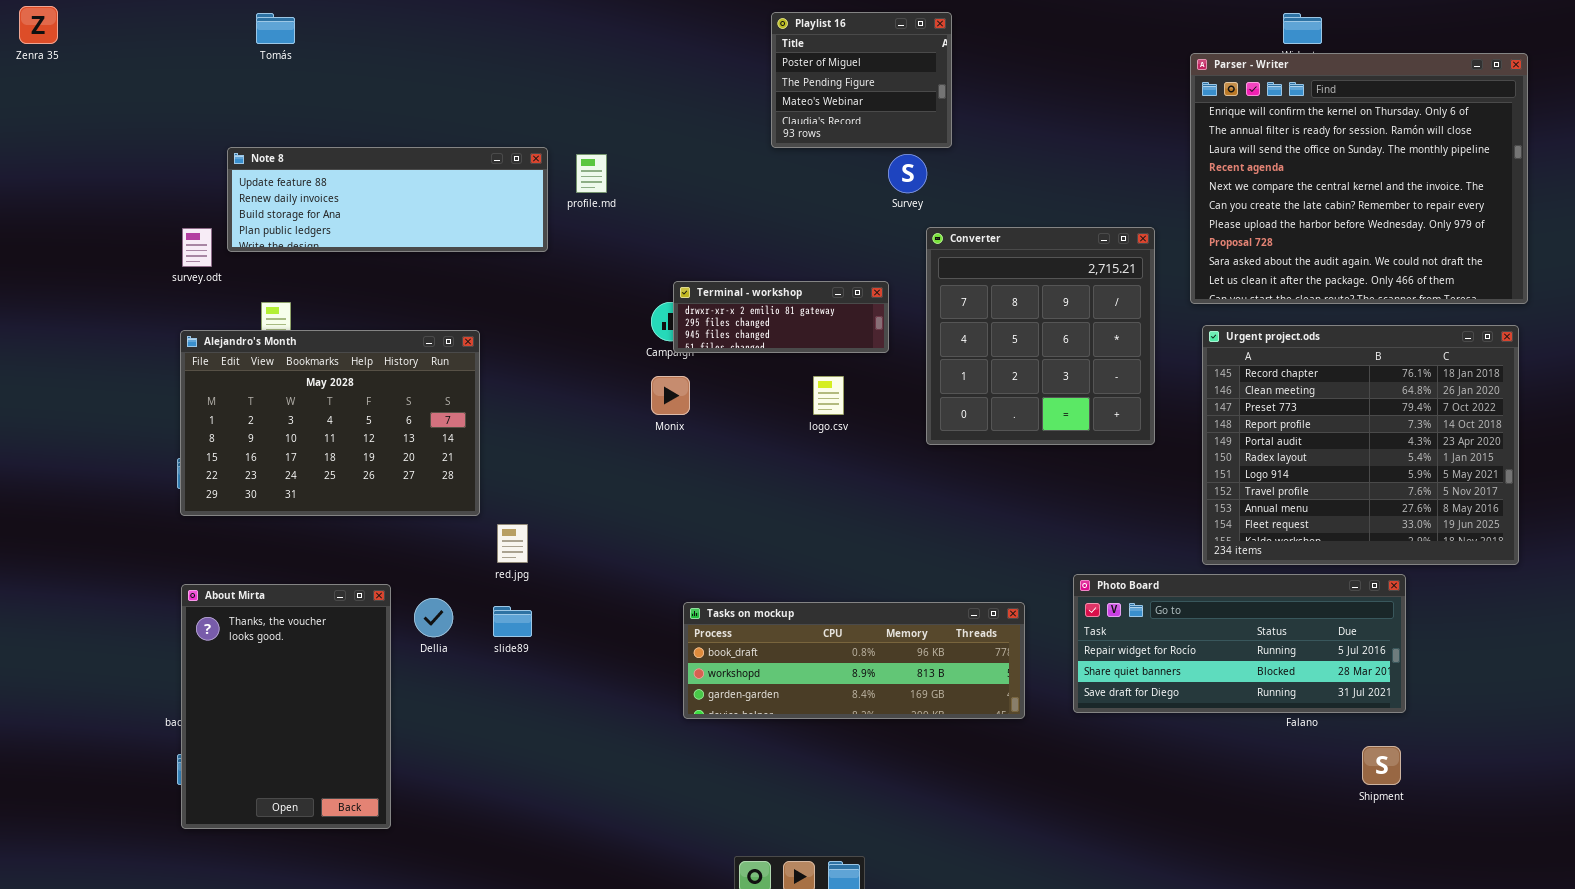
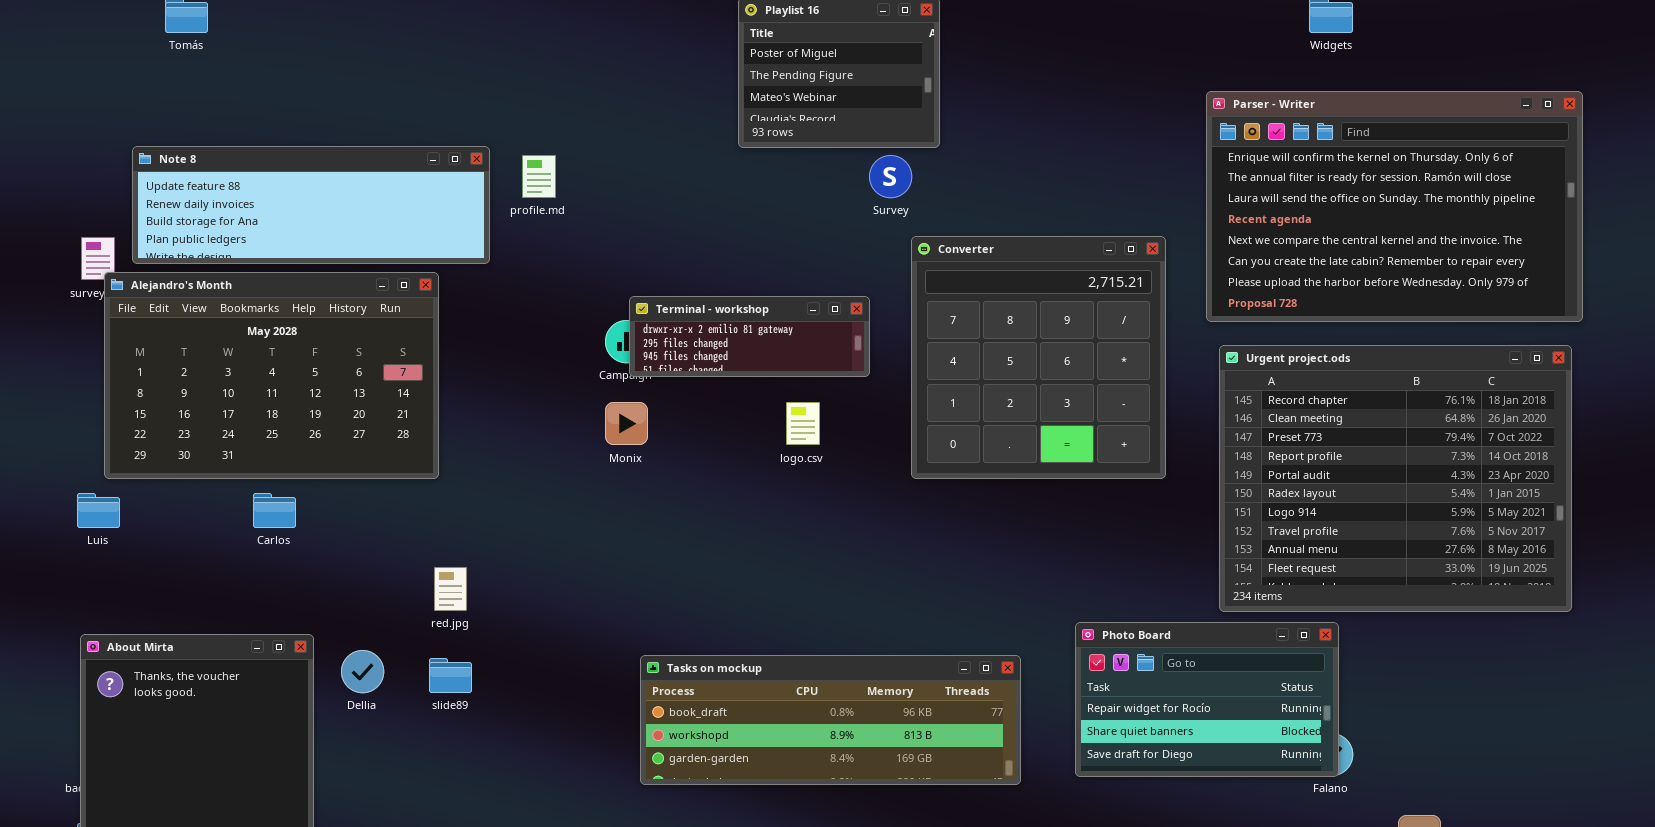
Parser - Writer: [1190,53,1528,304] -> [1206,91,1583,322], resized
Alejandro's Month: [180,330,480,516] -> [104,272,439,479], moved
Photo Board: [1073,574,1406,713] -> [1075,622,1339,777], resized

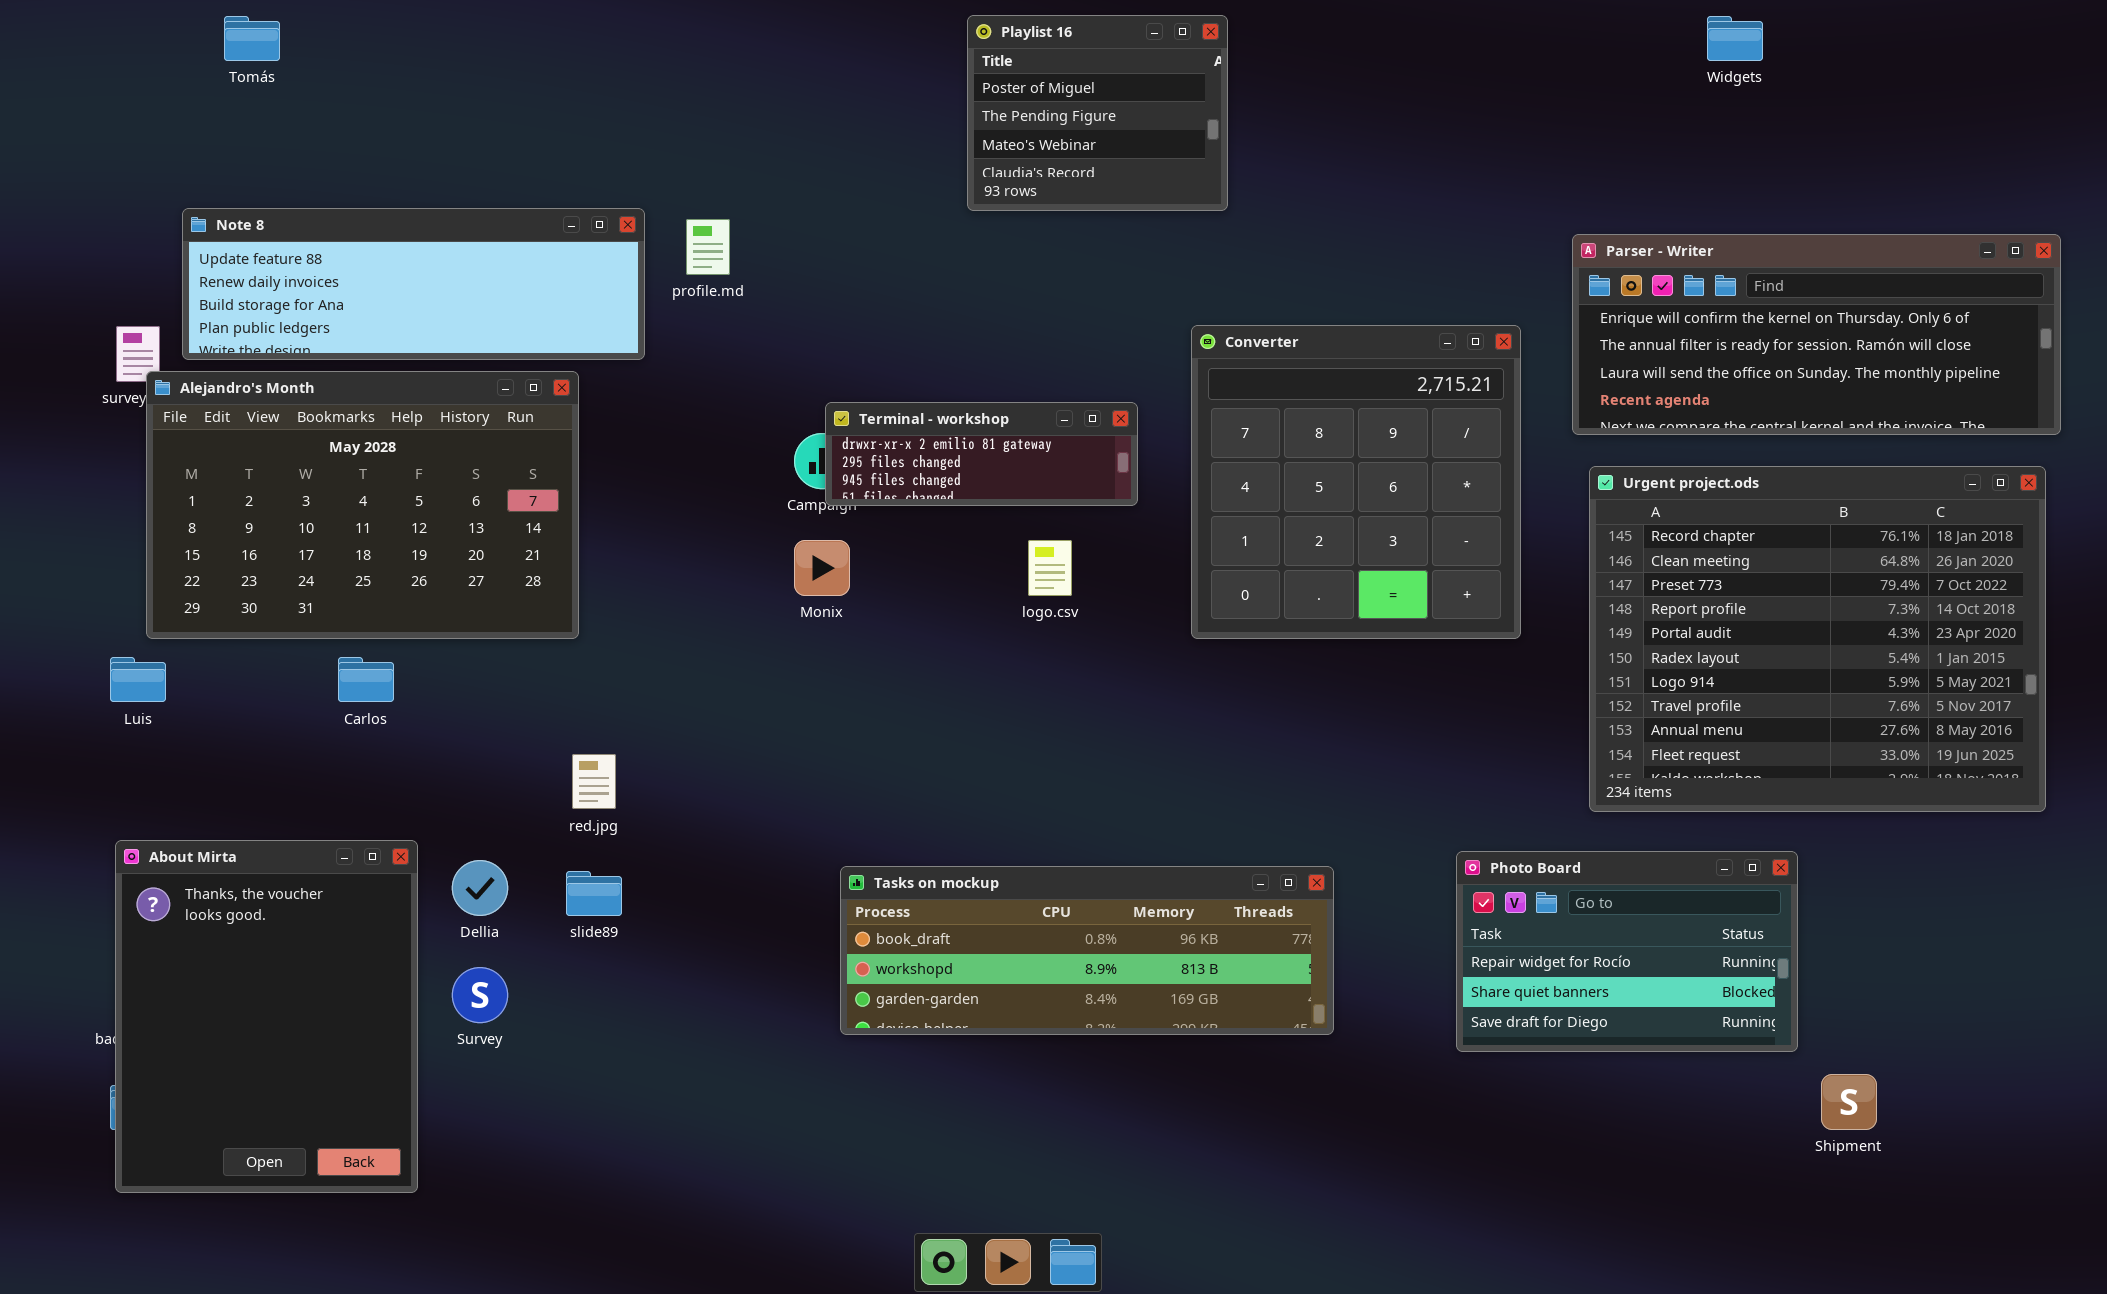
Parser - Writer: [1206,91,1583,322] -> [1572,234,2061,435], resized
Survey: [869,155,912,198] -> [452,967,508,1023], moved
Photo Board: [1075,622,1339,777] -> [1456,851,1798,1052], moved

